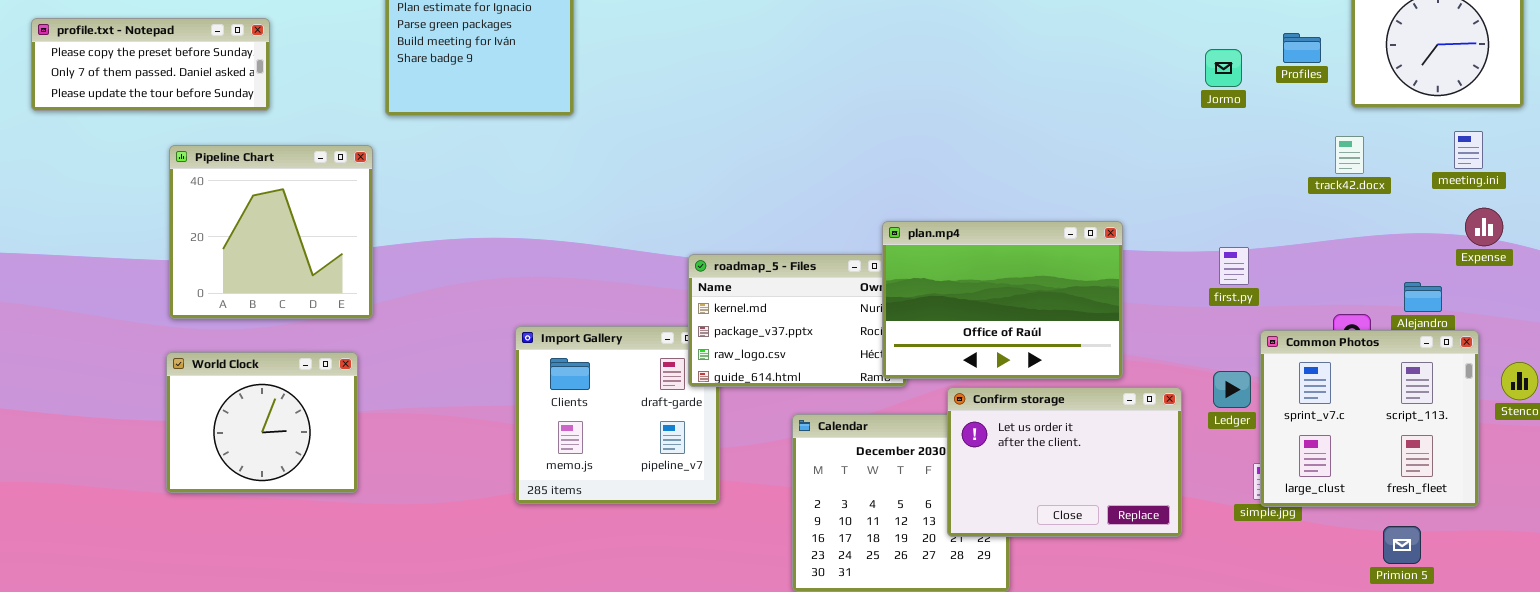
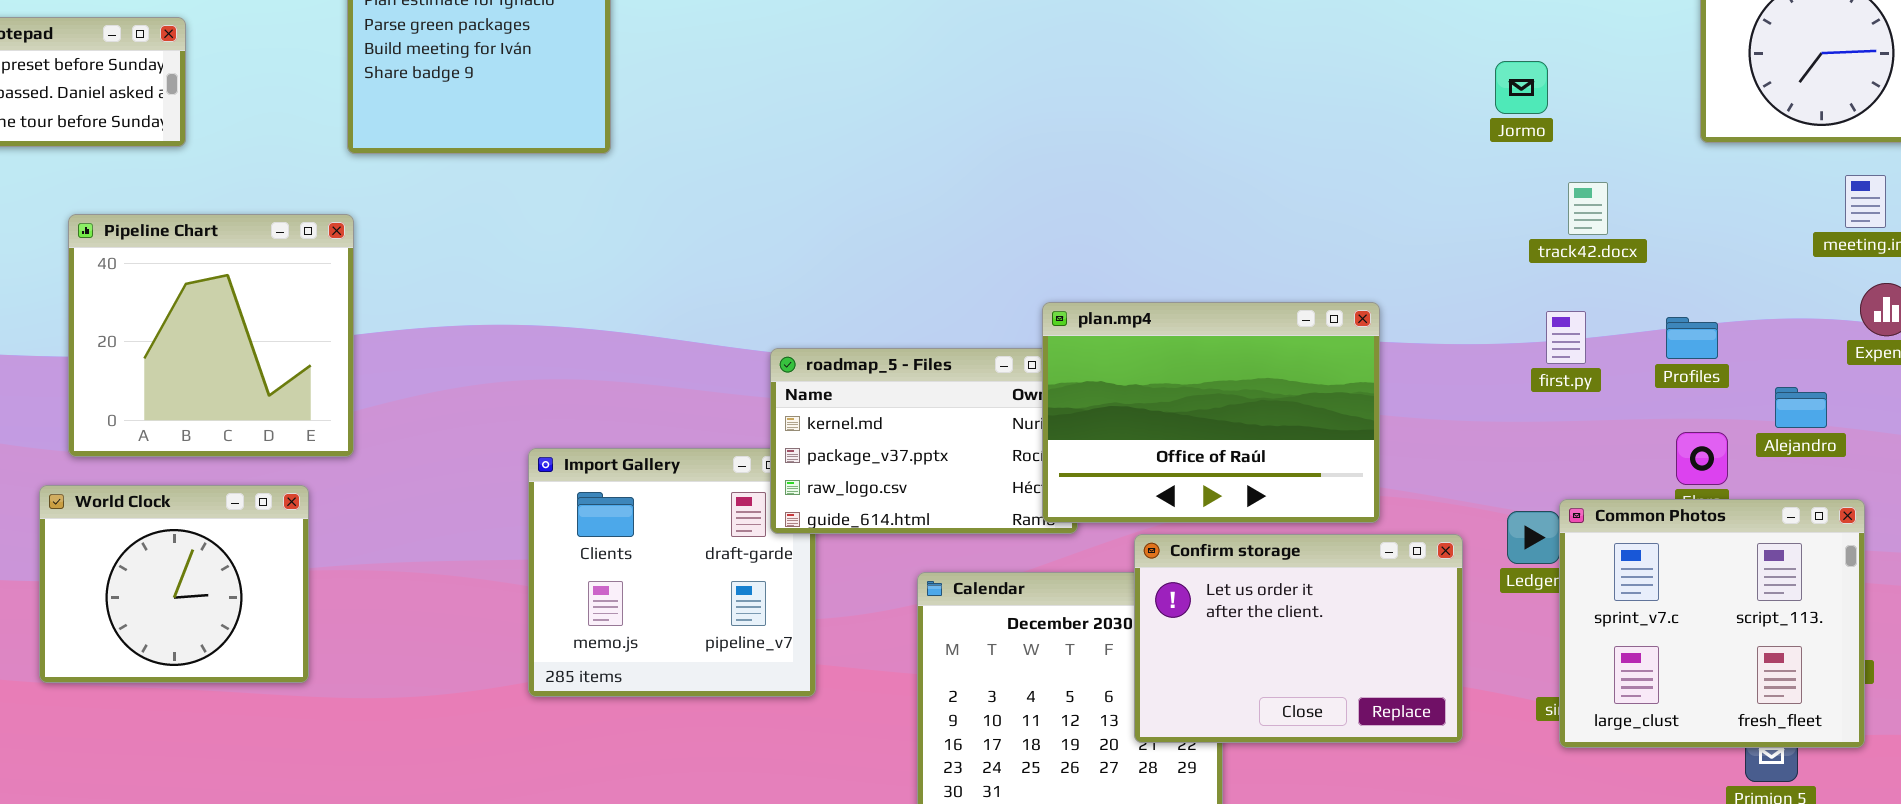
Profiles: [1283,33,1321,63] -> [1666,317,1718,359], moved
track42.docx: [1335,136,1364,174] -> [1568,182,1608,235], moved
Pipeline Chart: [169,145,373,319] -> [68,214,354,457], moved
first.py: [1219,247,1249,285] -> [1546,311,1586,364], moved
Common Photos: [1260,330,1479,507] -> [1559,499,1865,748], moved

